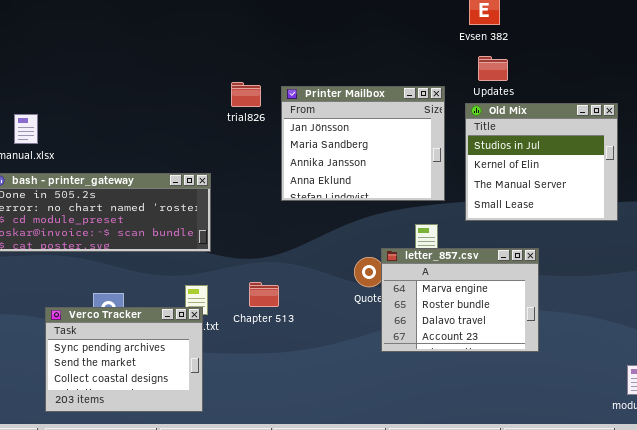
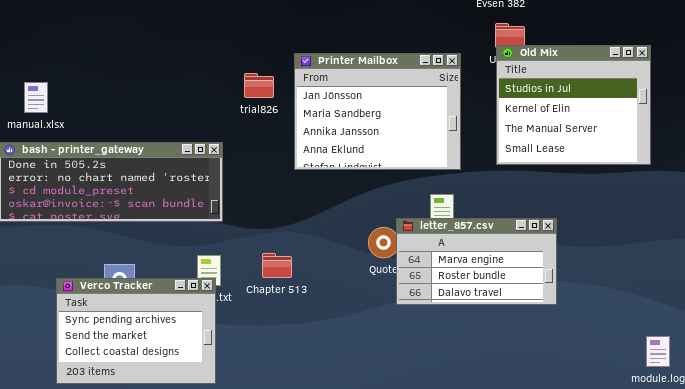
trial826: [231,82,261,107] -> [244,73,274,98], moved
Old Mix: [465,103,618,221] -> [496,45,651,165], moved
letter_857.csv: [381,248,539,352] -> [396,218,557,305], resized

